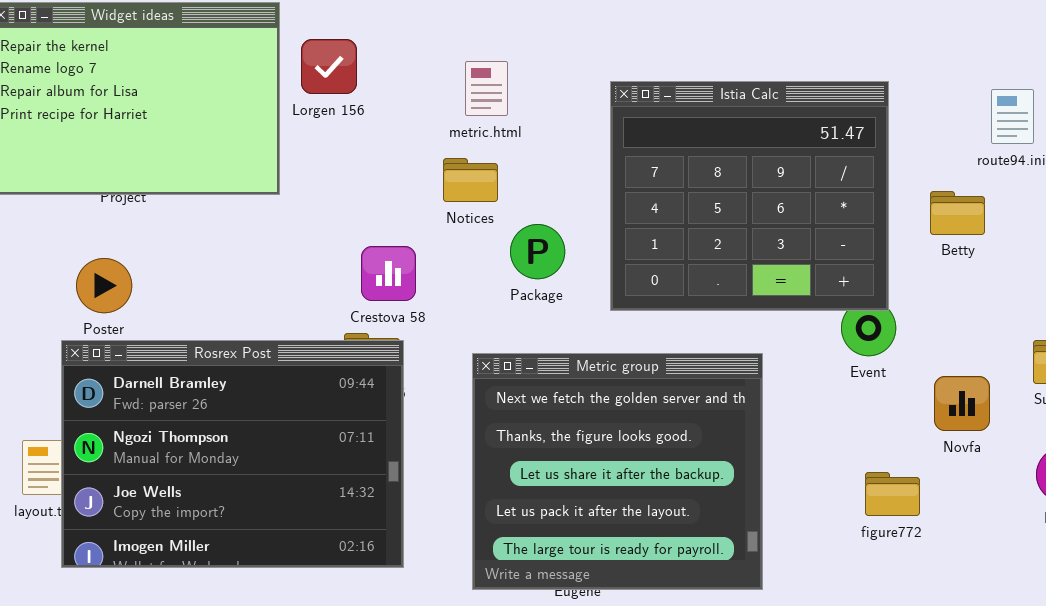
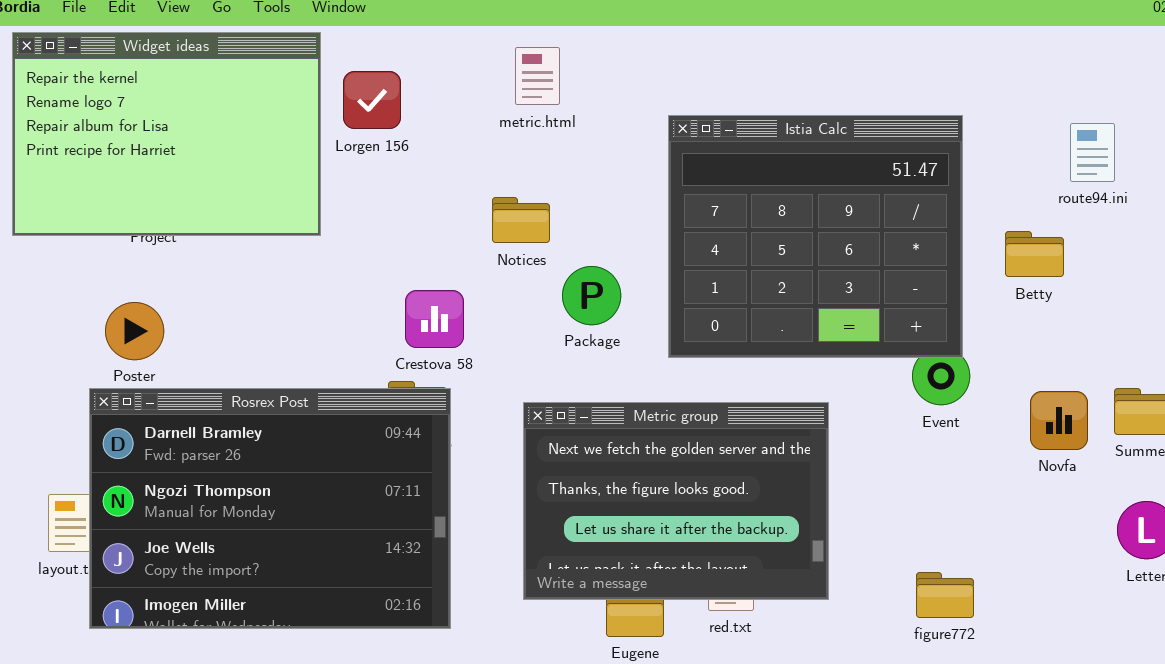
metric.html: [465,61,508,116] -> [515,47,560,105], moved
Metric group: [472,353,763,590] -> [523,402,829,600], resized
Novfa: [934,376,990,431] -> [1030,391,1088,450], moved
figure772: [865,472,920,516] -> [916,572,974,618], moved

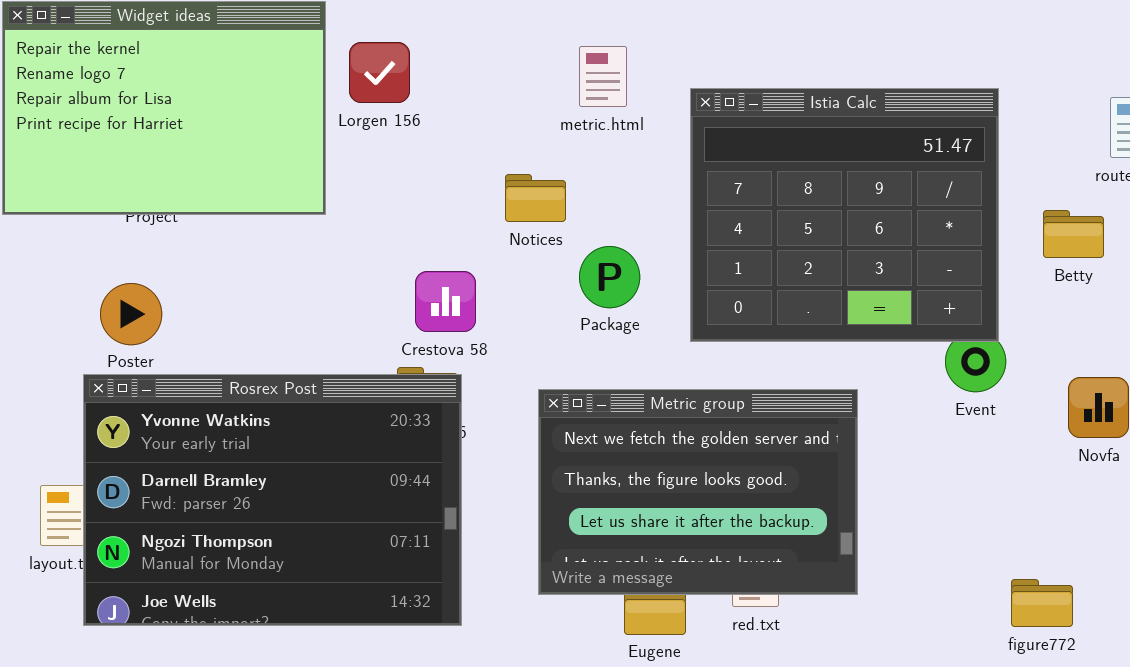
metric.html: [515,47,560,105] -> [579,46,627,107], moved
Rosrex Post: [89,388,451,629] -> [83,374,462,626], scrolled up 1 row
figure772: [916,572,974,618] -> [1011,579,1073,627], moved

